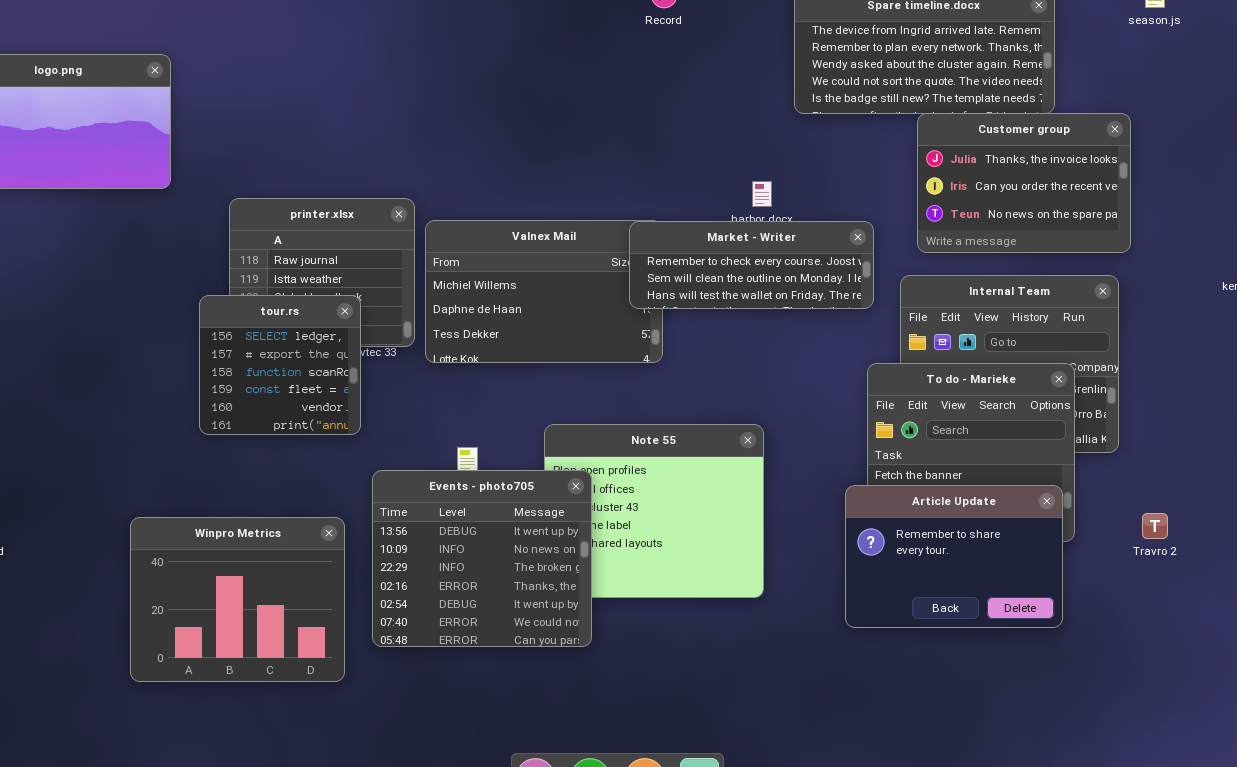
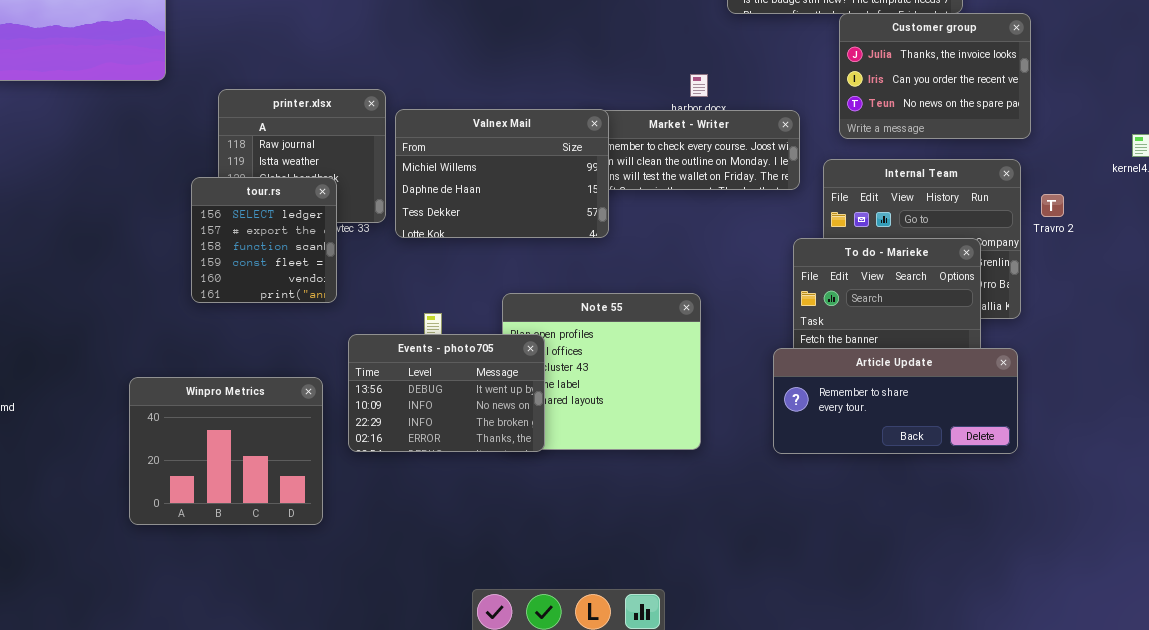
Valnex Mail: [425,220,663,363] -> [395,109,609,238], raised
Events - photo705: [372,470,592,647] -> [348,334,545,452], resized
Article Update: [845,485,1063,628] -> [773,348,1018,454], resized
Travro 2: [1142,513,1168,539] -> [1041,194,1064,217], moved

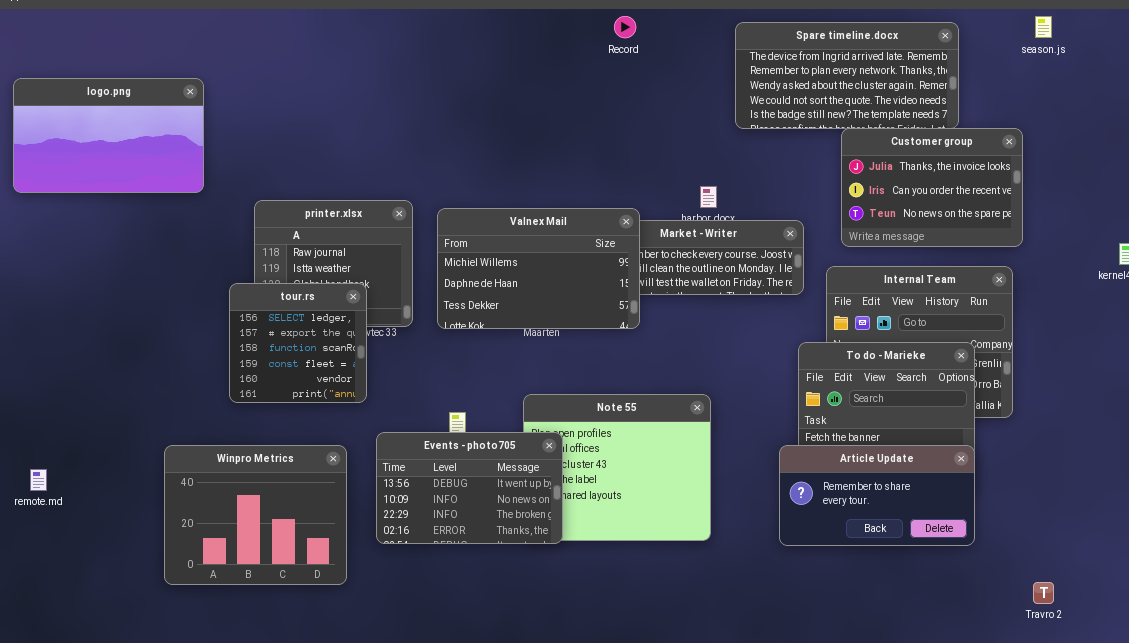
Valnex Mail: [395,109,609,238] -> [437,208,640,329], moved
Travro 2: [1041,194,1064,217] -> [1033,582,1054,604], moved
Article Update: [773,348,1018,454] -> [779,445,975,546], resized
Winpro Metrics: [129,377,323,525] -> [164,445,347,585], moved

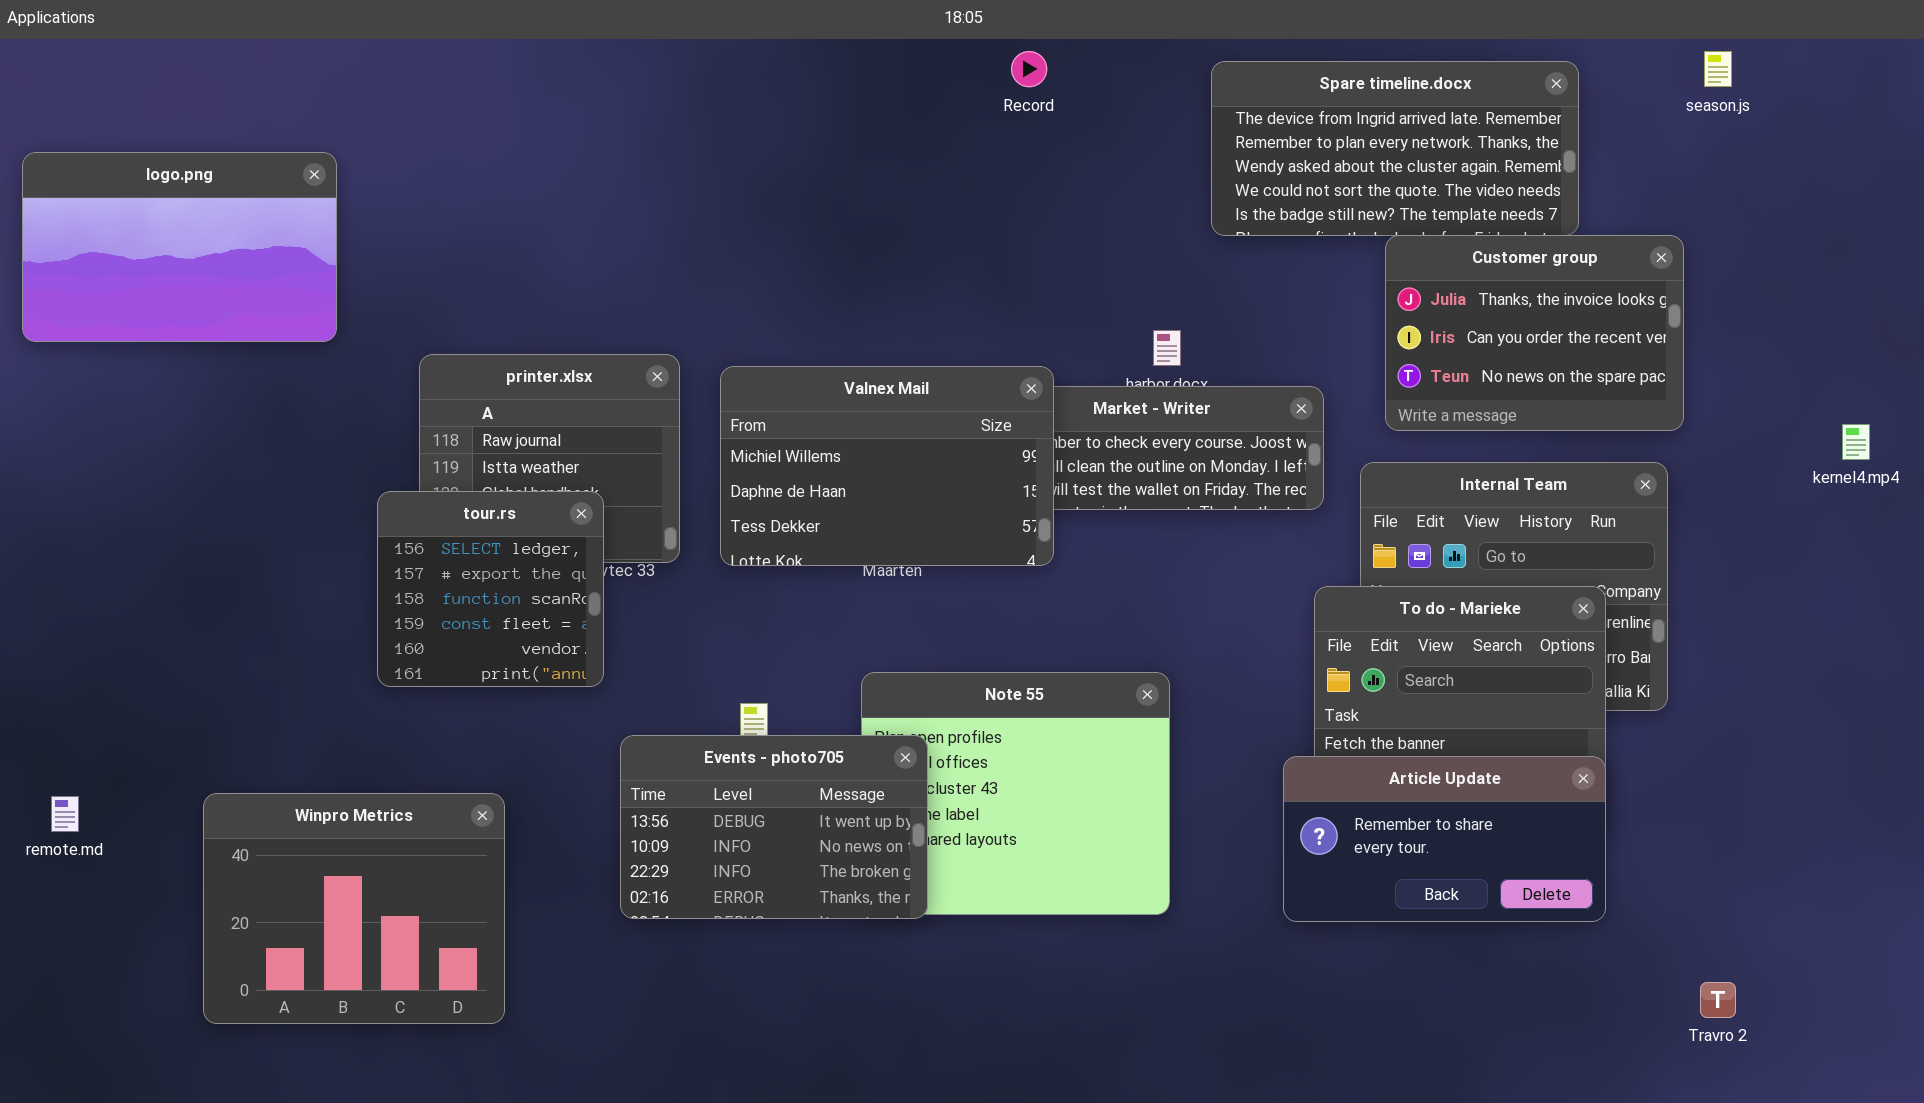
Winpro Metrics: [164,445,347,585] -> [203,793,505,1024], moved

